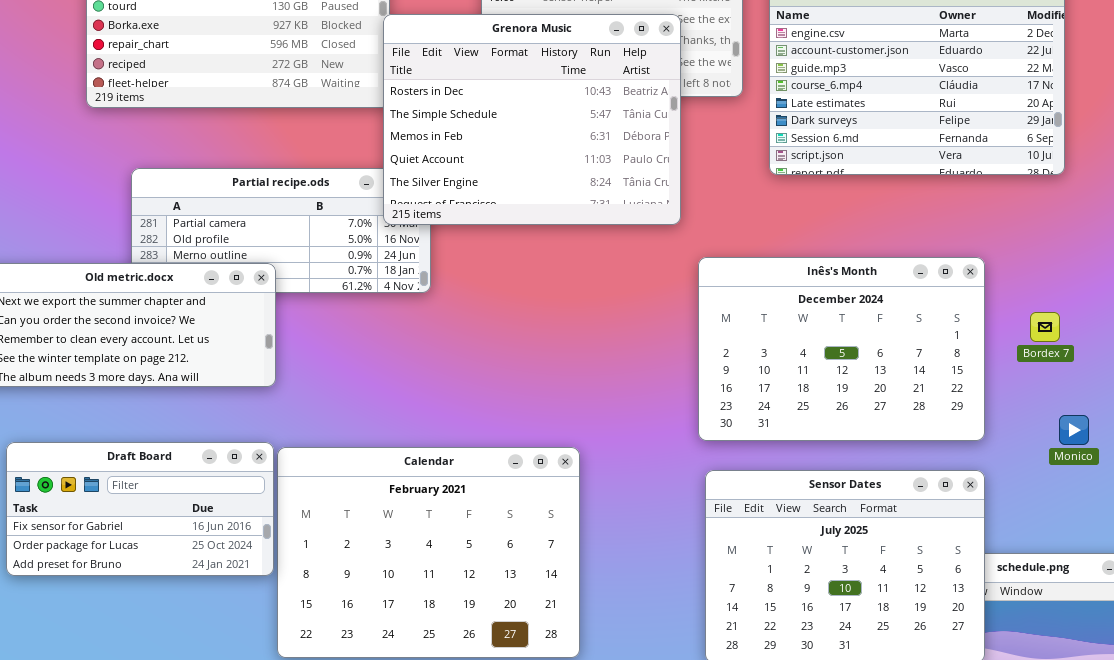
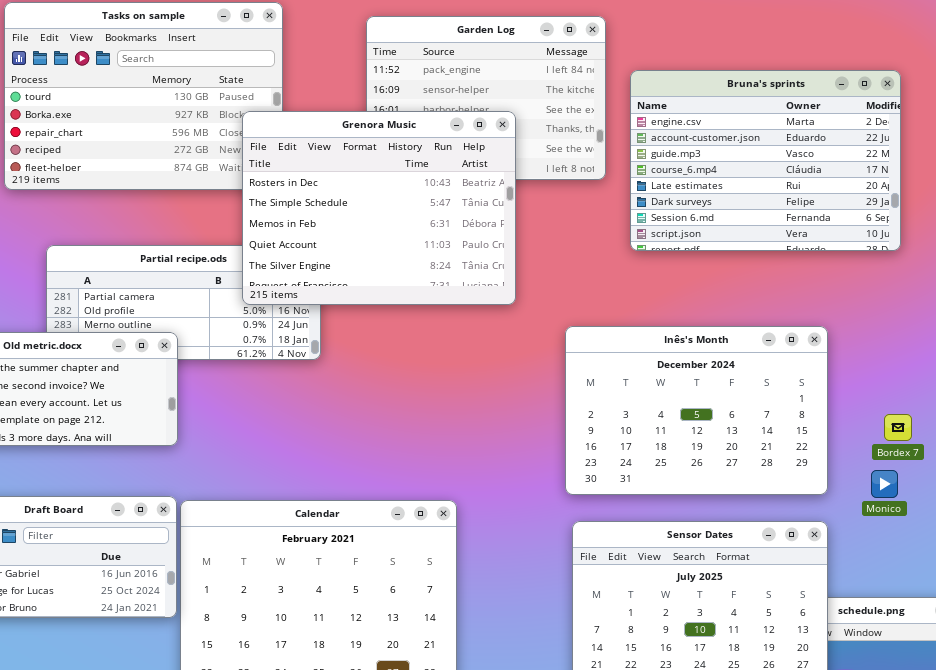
Grenora Music: [383,14,681,225] -> [242,111,516,305], moved
Bordex 7: [1030,312,1060,342] -> [884,414,912,441], moved
Monico: [1059,415,1089,445] -> [871,470,898,498], moved

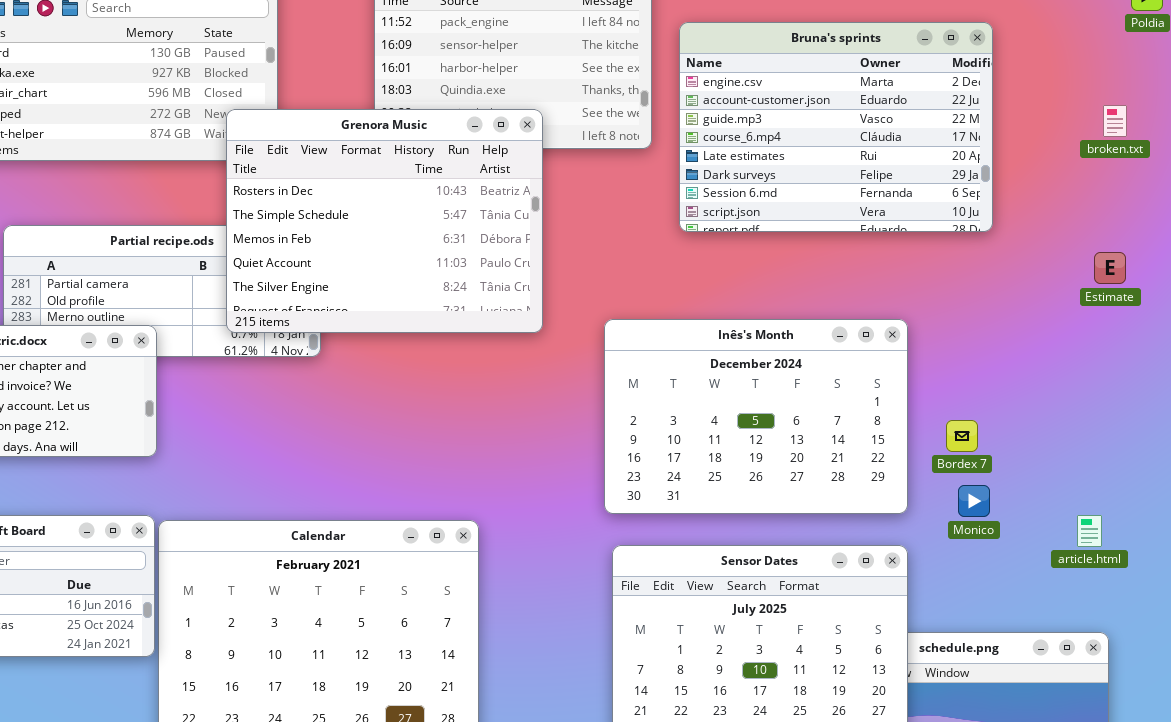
Grenora Music: [242,111,516,305] -> [226,109,543,333], moved
Bordex 7: [884,414,912,441] -> [946,420,978,452], moved

